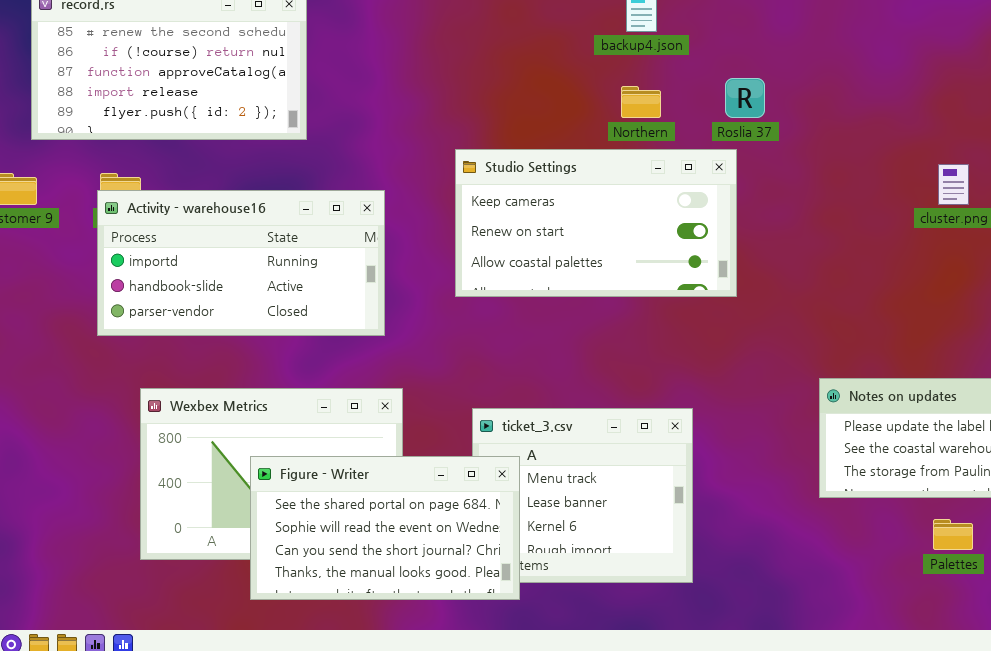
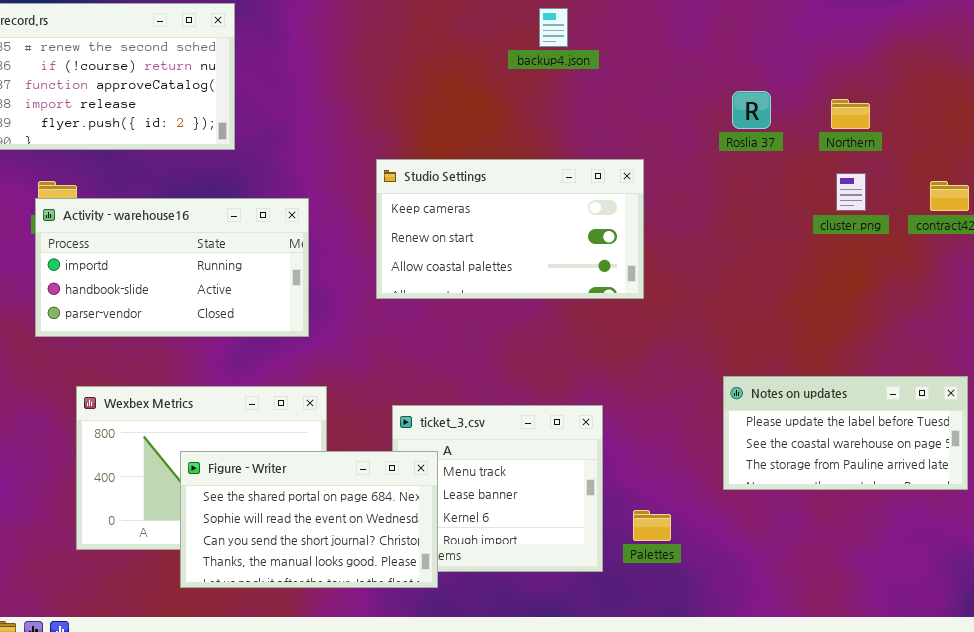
Roslia 37: [725,78,765,118] -> [732,91,771,129], moved
Northern: [621,86,661,118] -> [831,99,870,129], moved
Palettes: [933,519,973,550] -> [633,510,671,541], moved

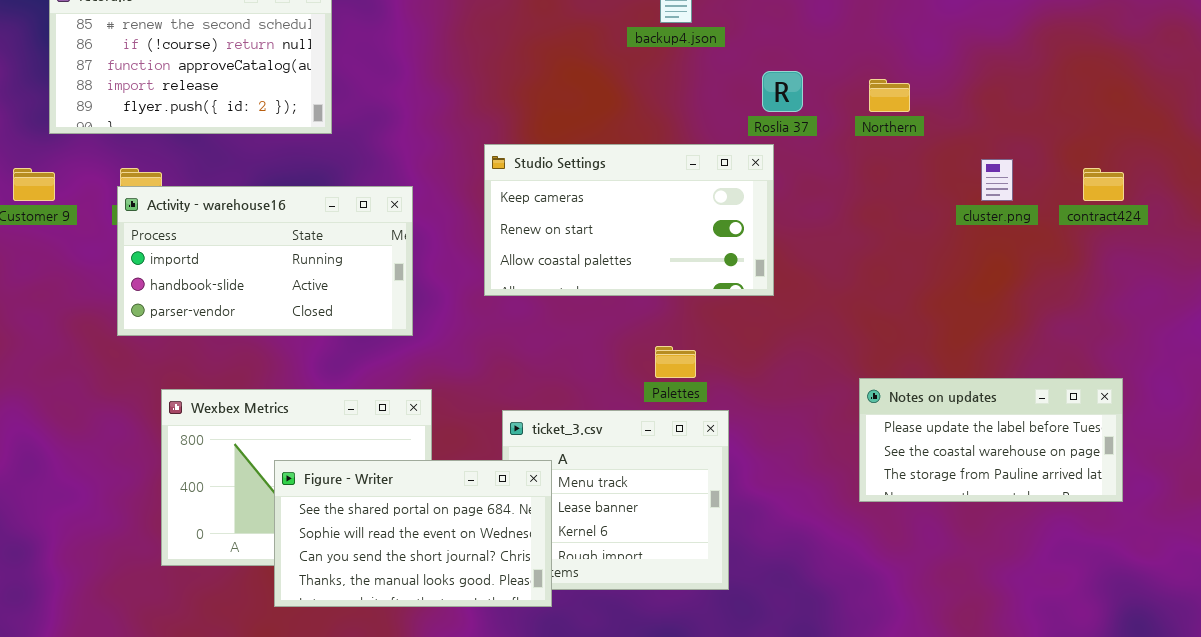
Roslia 37: [732,91,771,129] -> [762,71,803,112], moved
Northern: [831,99,870,129] -> [869,79,910,112], moved
Palettes: [633,510,671,541] -> [655,346,696,378], moved

